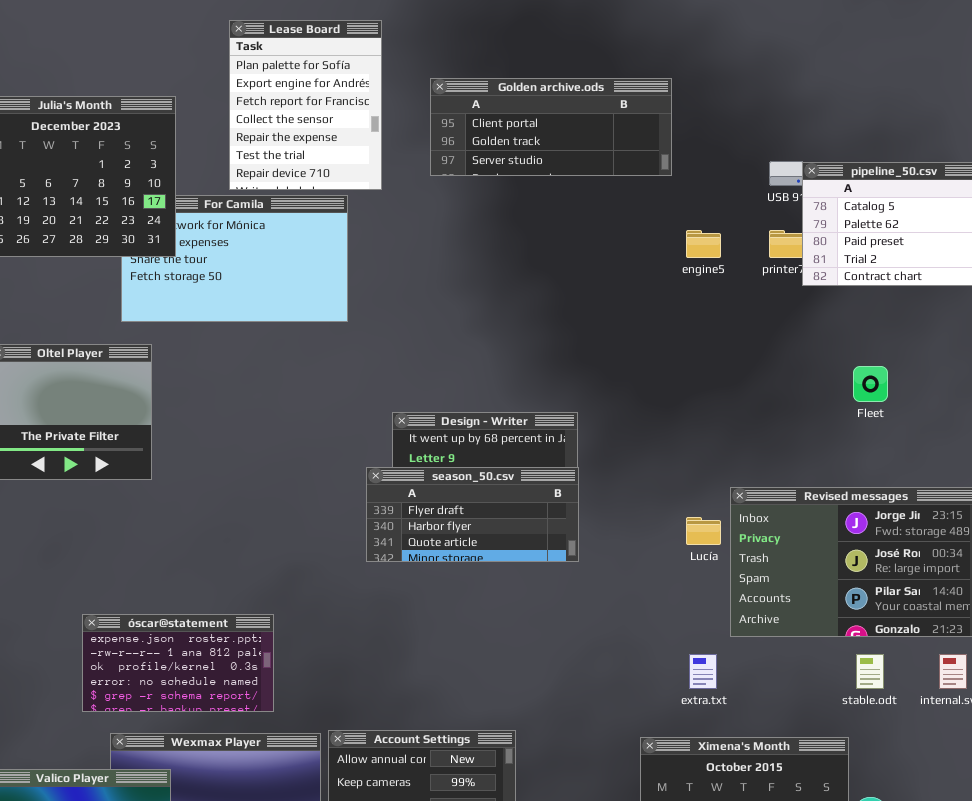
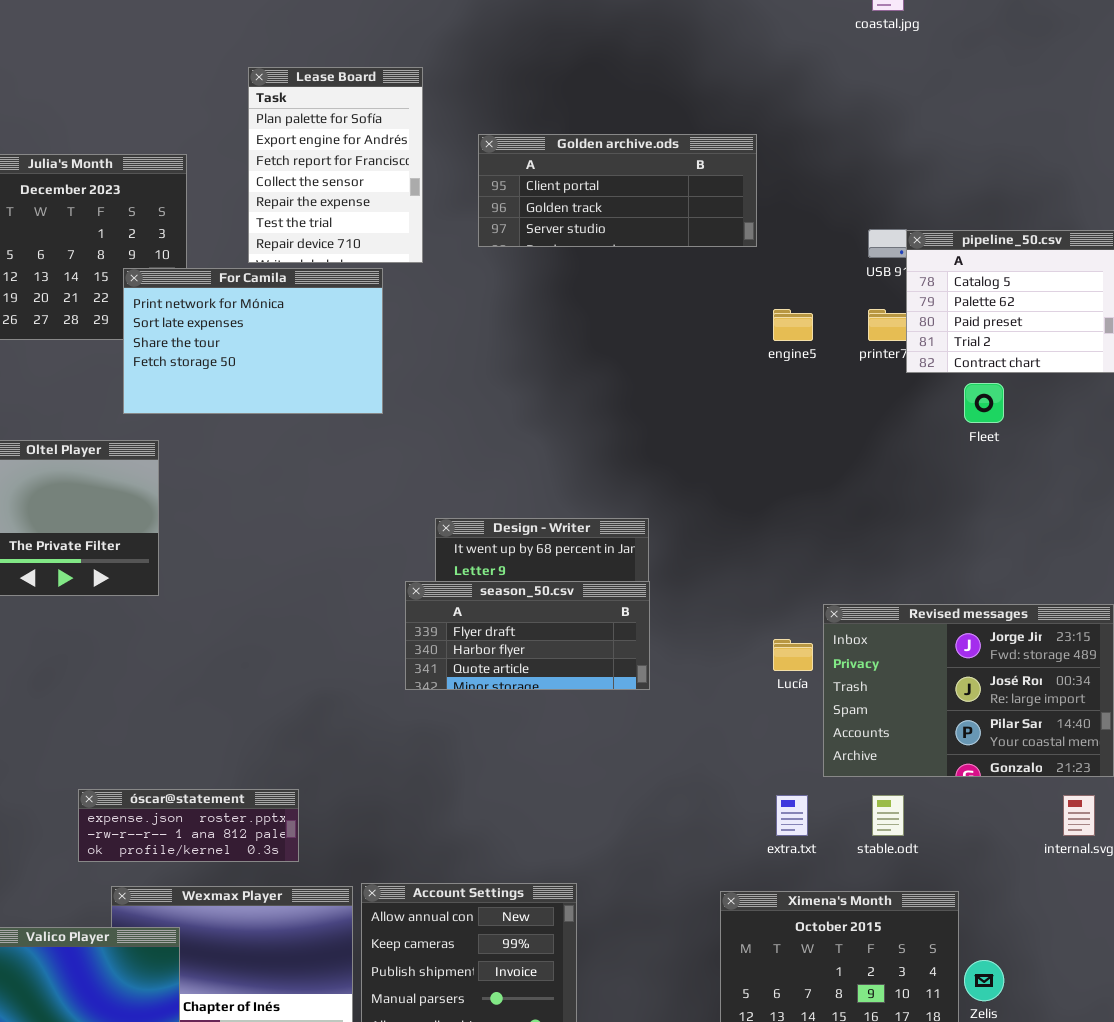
For Camila: [121,195,348,322] -> [123,268,383,414], raised
Fleet: [853,366,888,402] -> [964,383,1004,423], moved
óscar@statement: [82,614,274,712] -> [78,789,299,862], resized
stable.odt: [856,654,884,689] -> [872,795,904,836], moved

